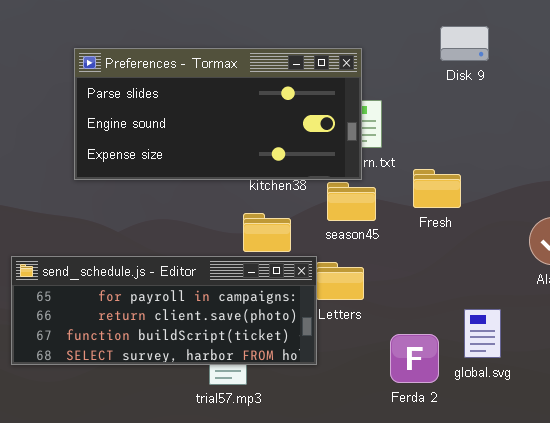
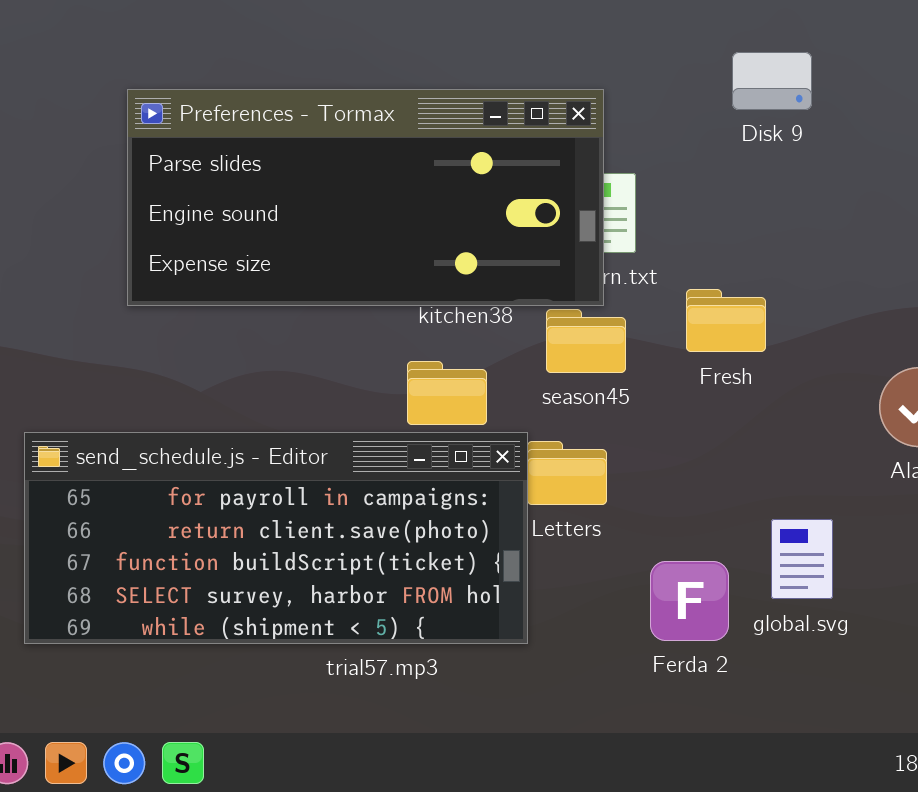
send_schedule.js - Editor: [11,256,317,365] -> [24,432,528,644], resized

